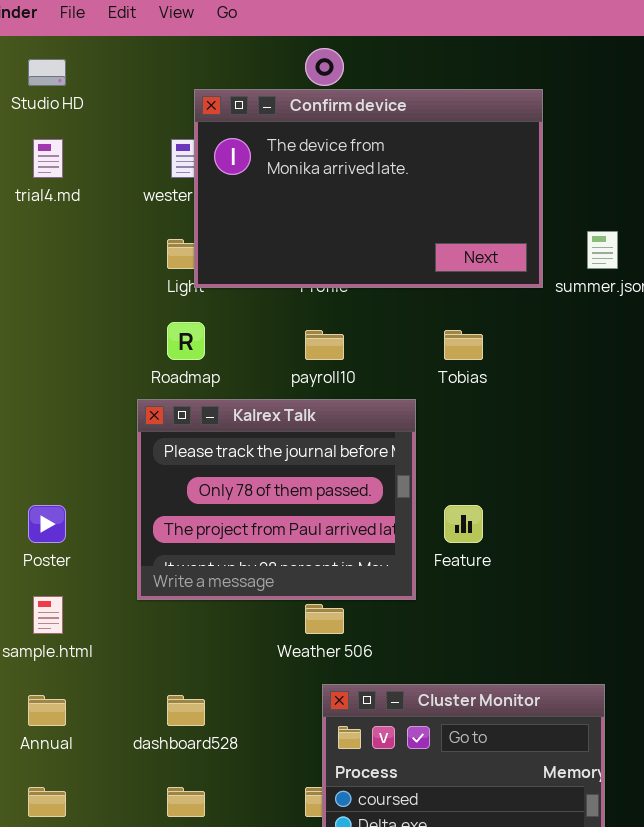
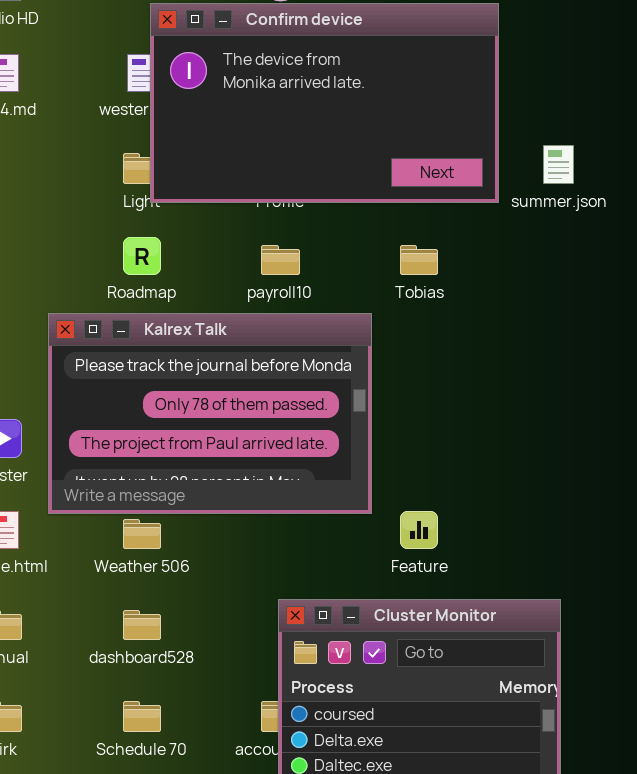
Kalrex Talk: [137,399,416,600] -> [48,313,372,514], resized
Feature: [444,505,483,543] -> [400,511,438,549], moved
Weather 506: [305,604,344,634] -> [123,519,161,549], moved

